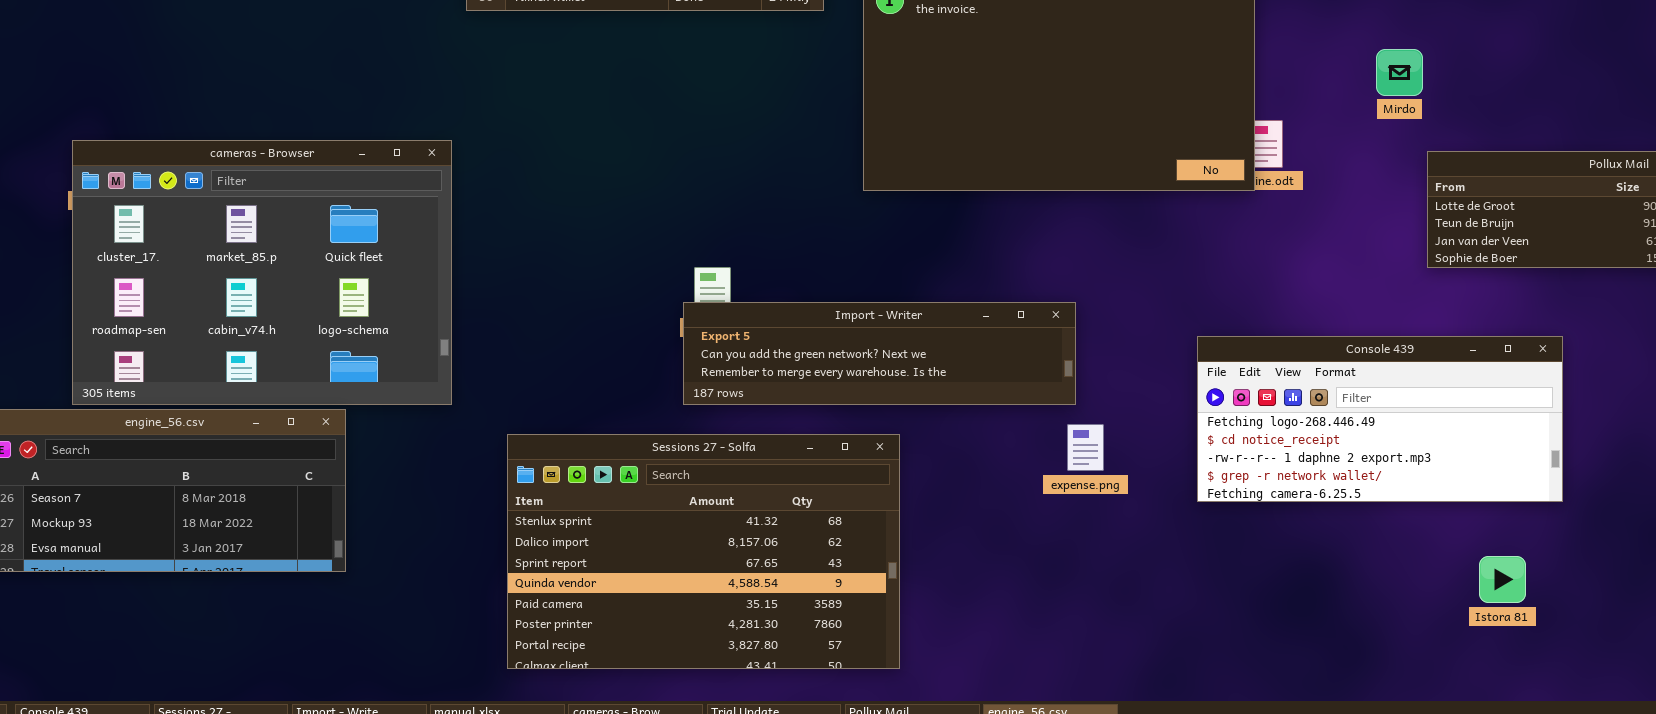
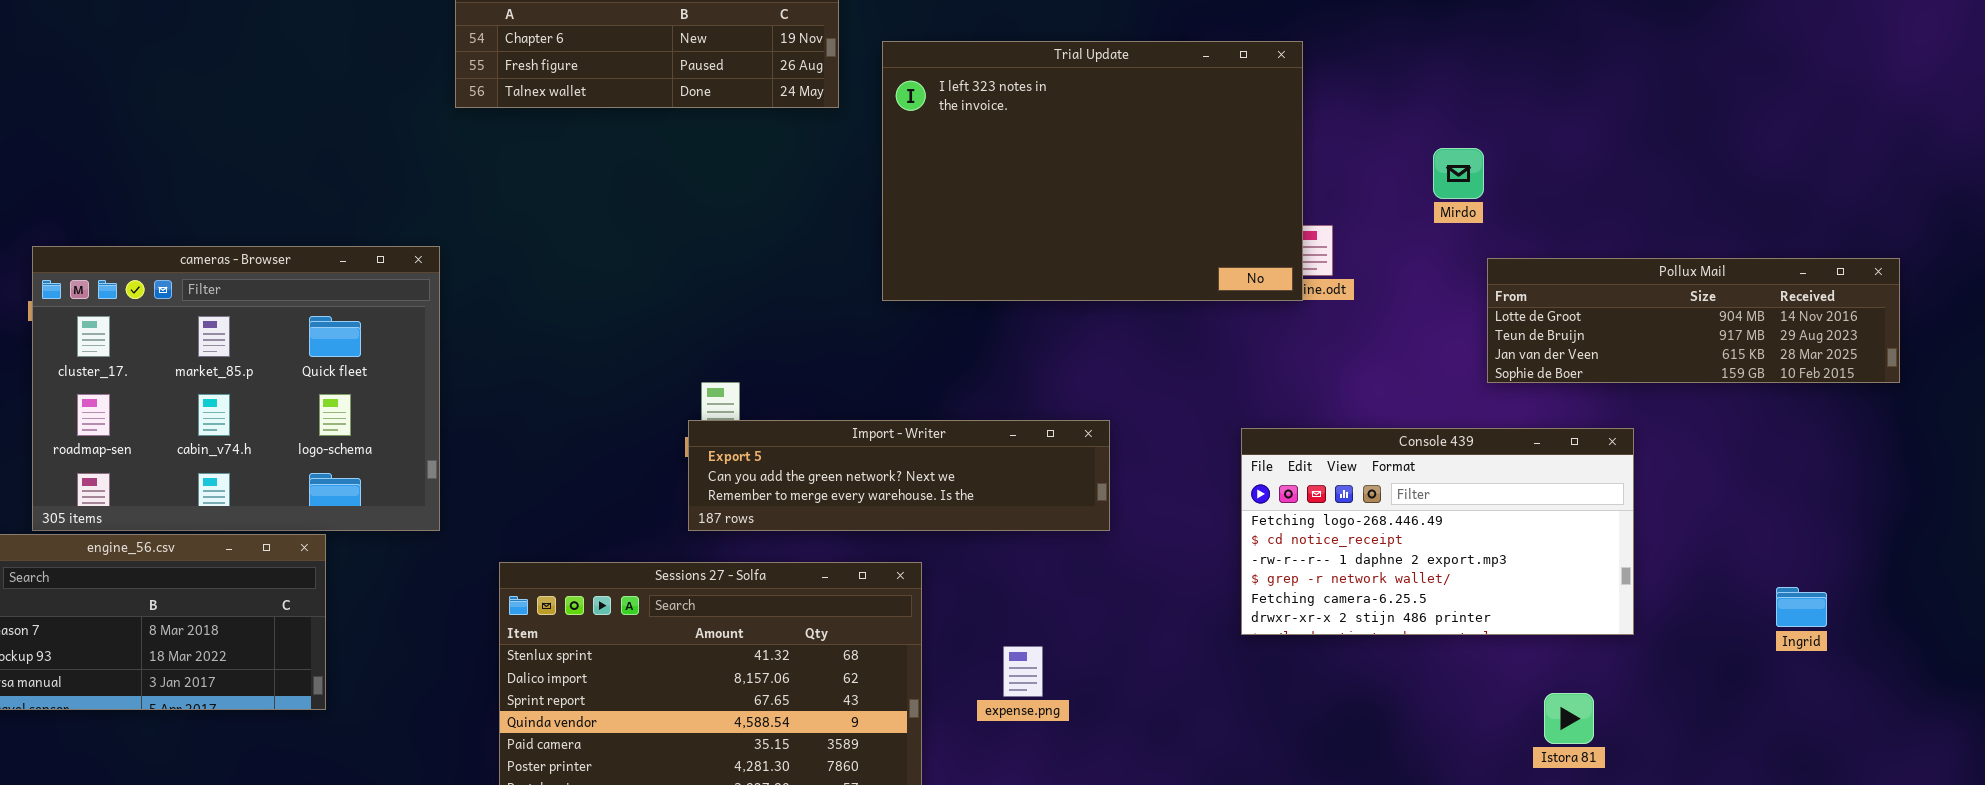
Console 439: [1197,336,1563,502] -> [1241,428,1634,635], resized
expense.png: [1067,424,1104,471] -> [1003,646,1043,697], moved

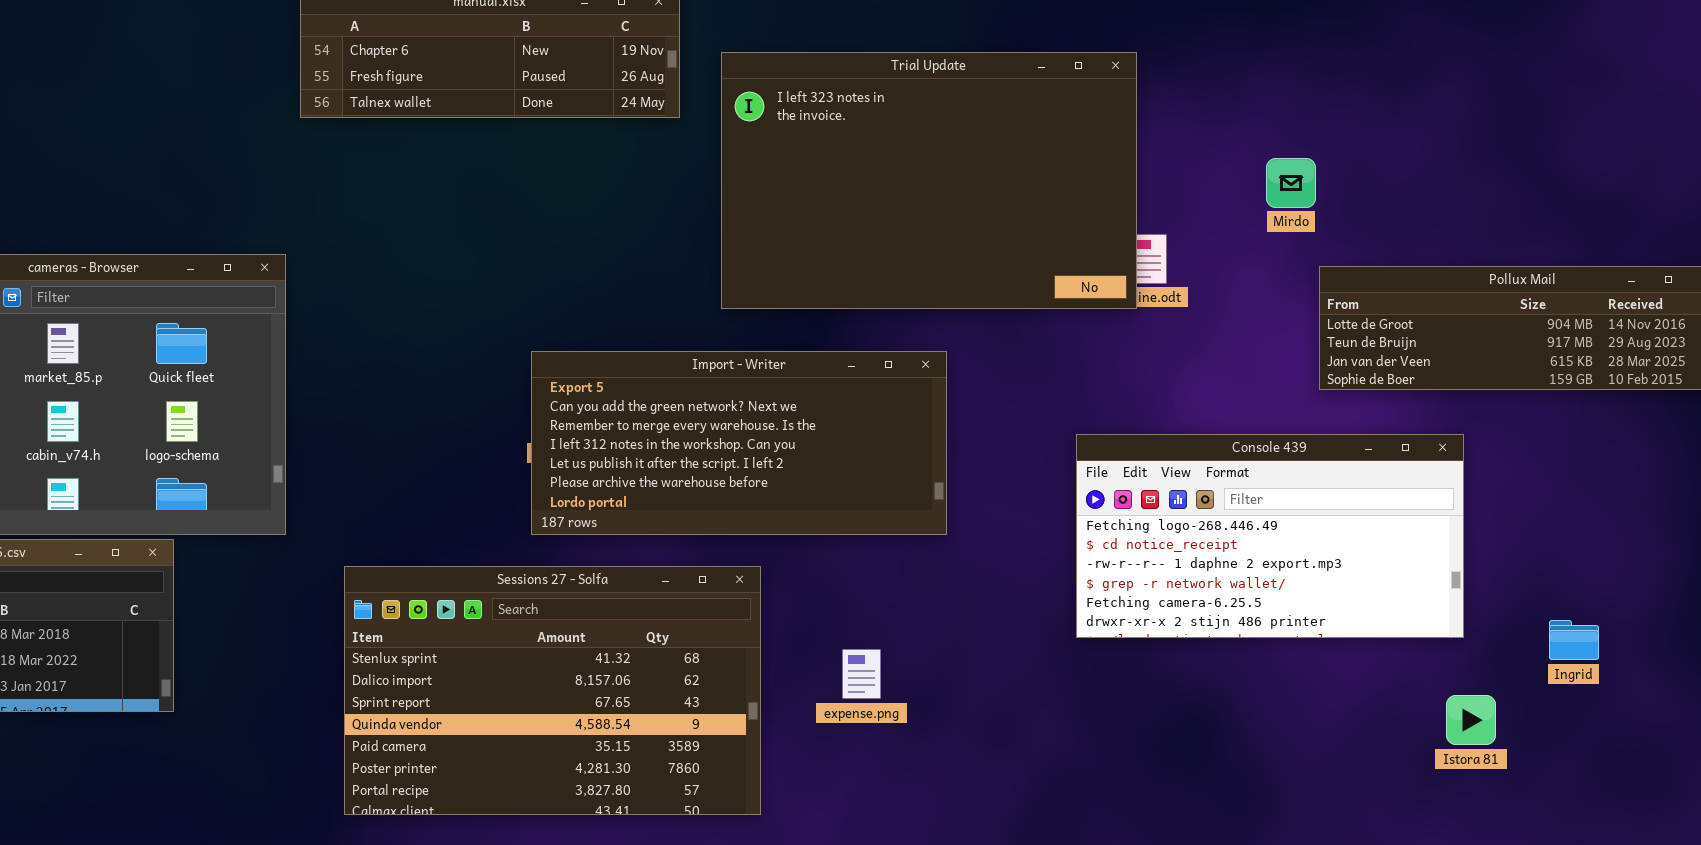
Import - Writer: [688,420,1110,531] -> [531,351,947,535], resized
Ingrid: [1776,587,1827,627] -> [1549,620,1599,660], moved
Istora 81: [1544,693,1594,744] -> [1446,695,1496,745], moved

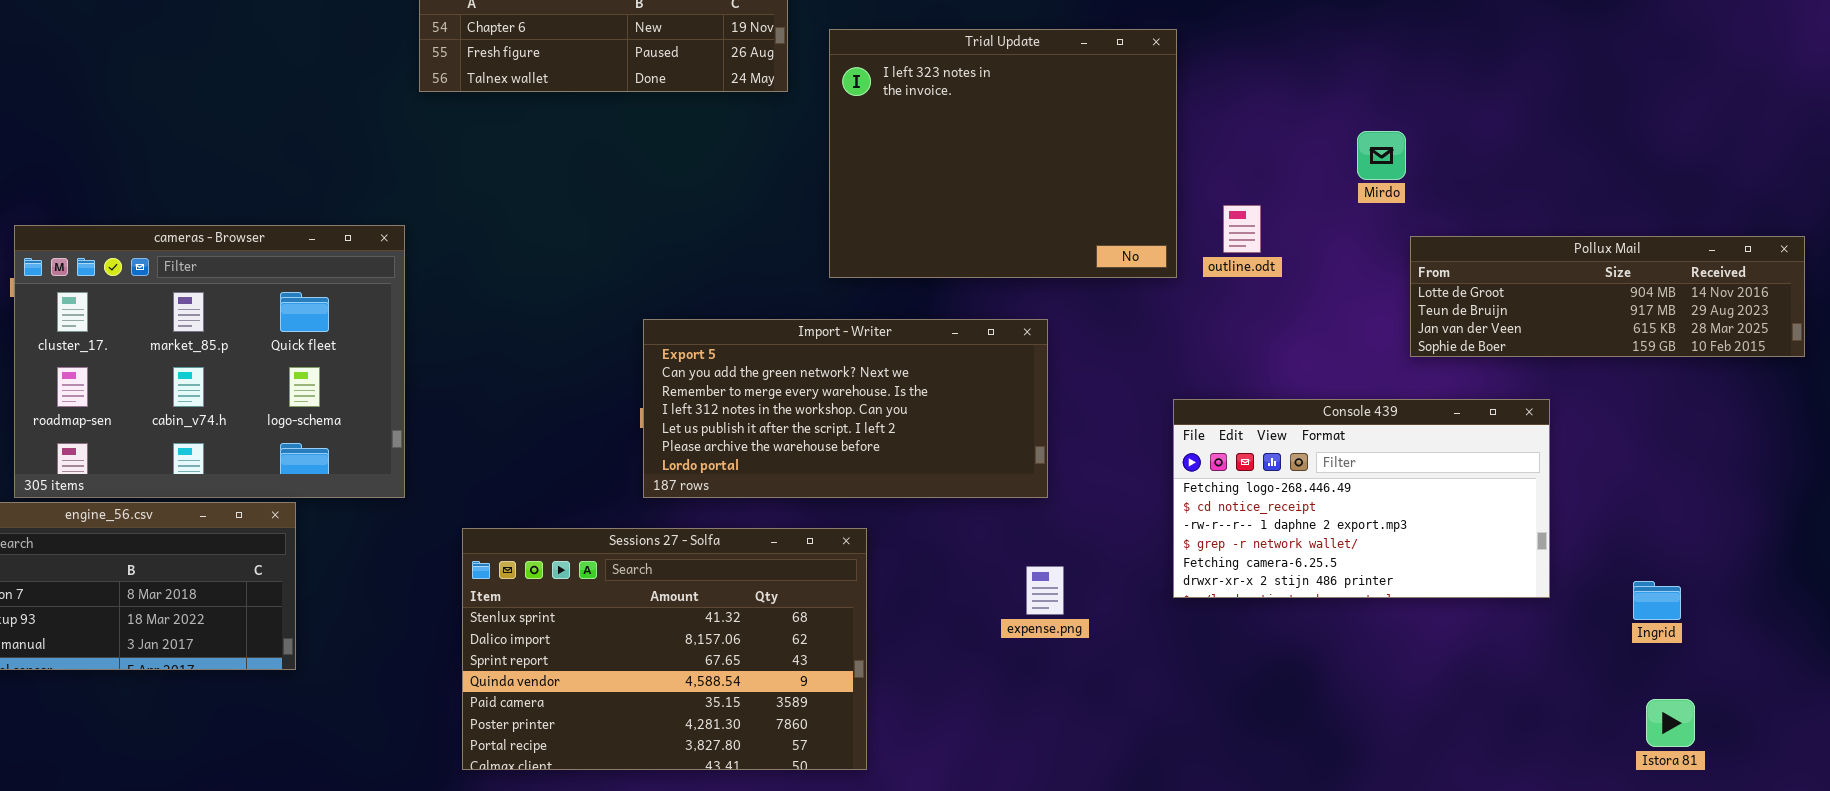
Trial Update: [721,52,1137,309] -> [829,29,1177,278], resized
expense.png: [842,649,881,699] -> [1026,566,1064,615], moved
Istora 81: [1446,695,1496,745] -> [1646,699,1695,747], moved

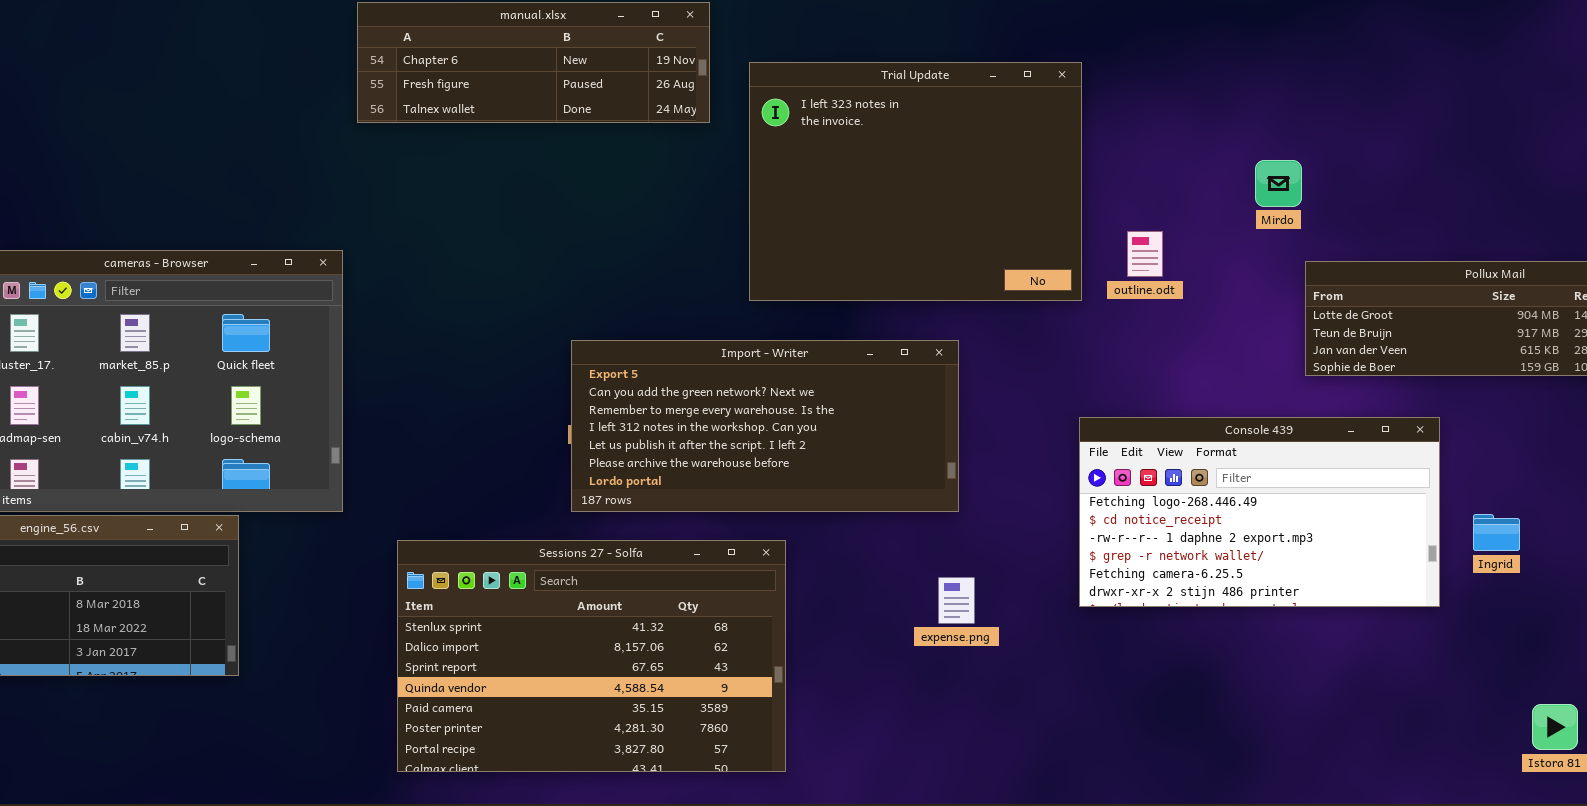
Ingrid: [1633,581,1681,620] -> [1473,514,1520,551], moved

